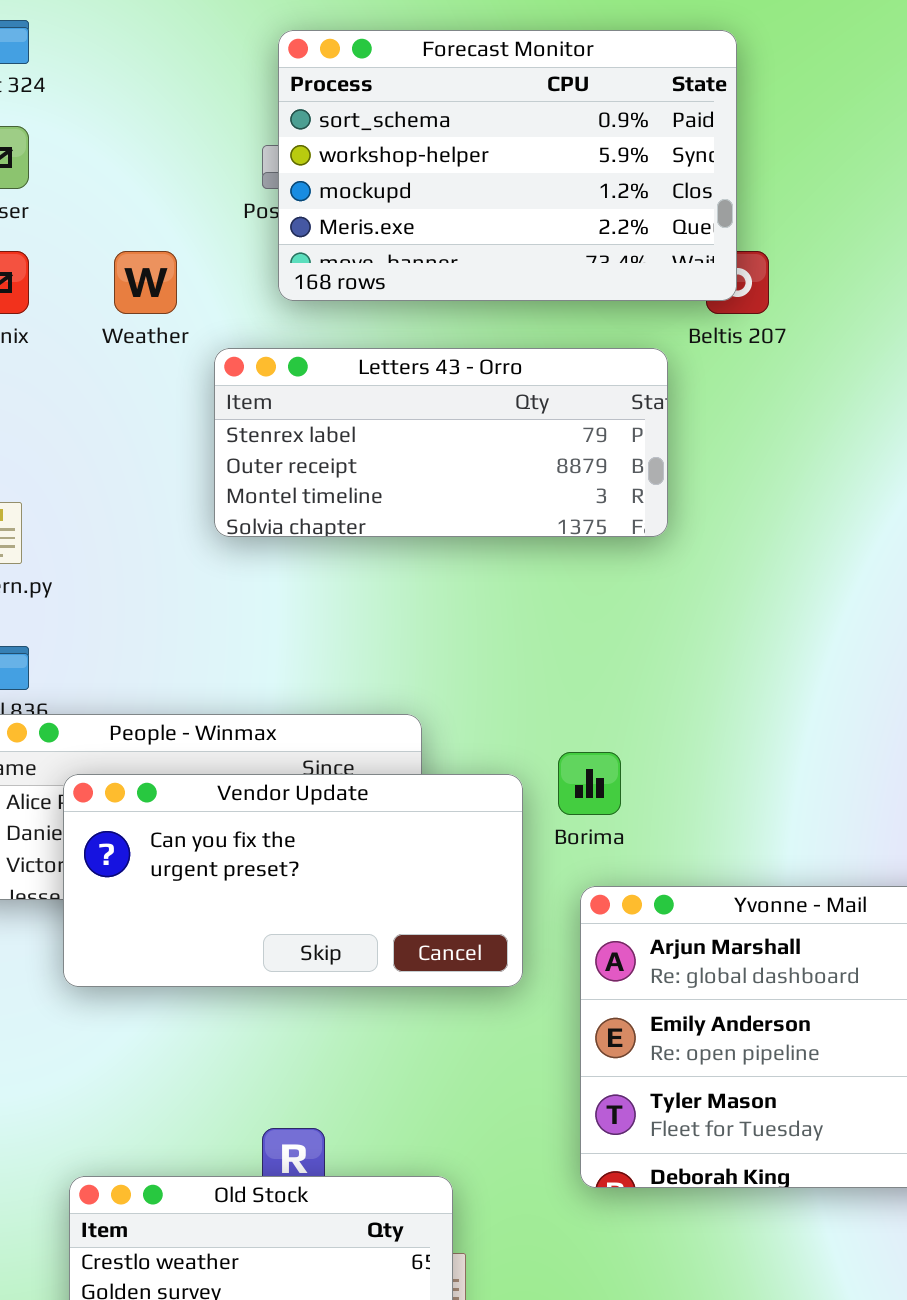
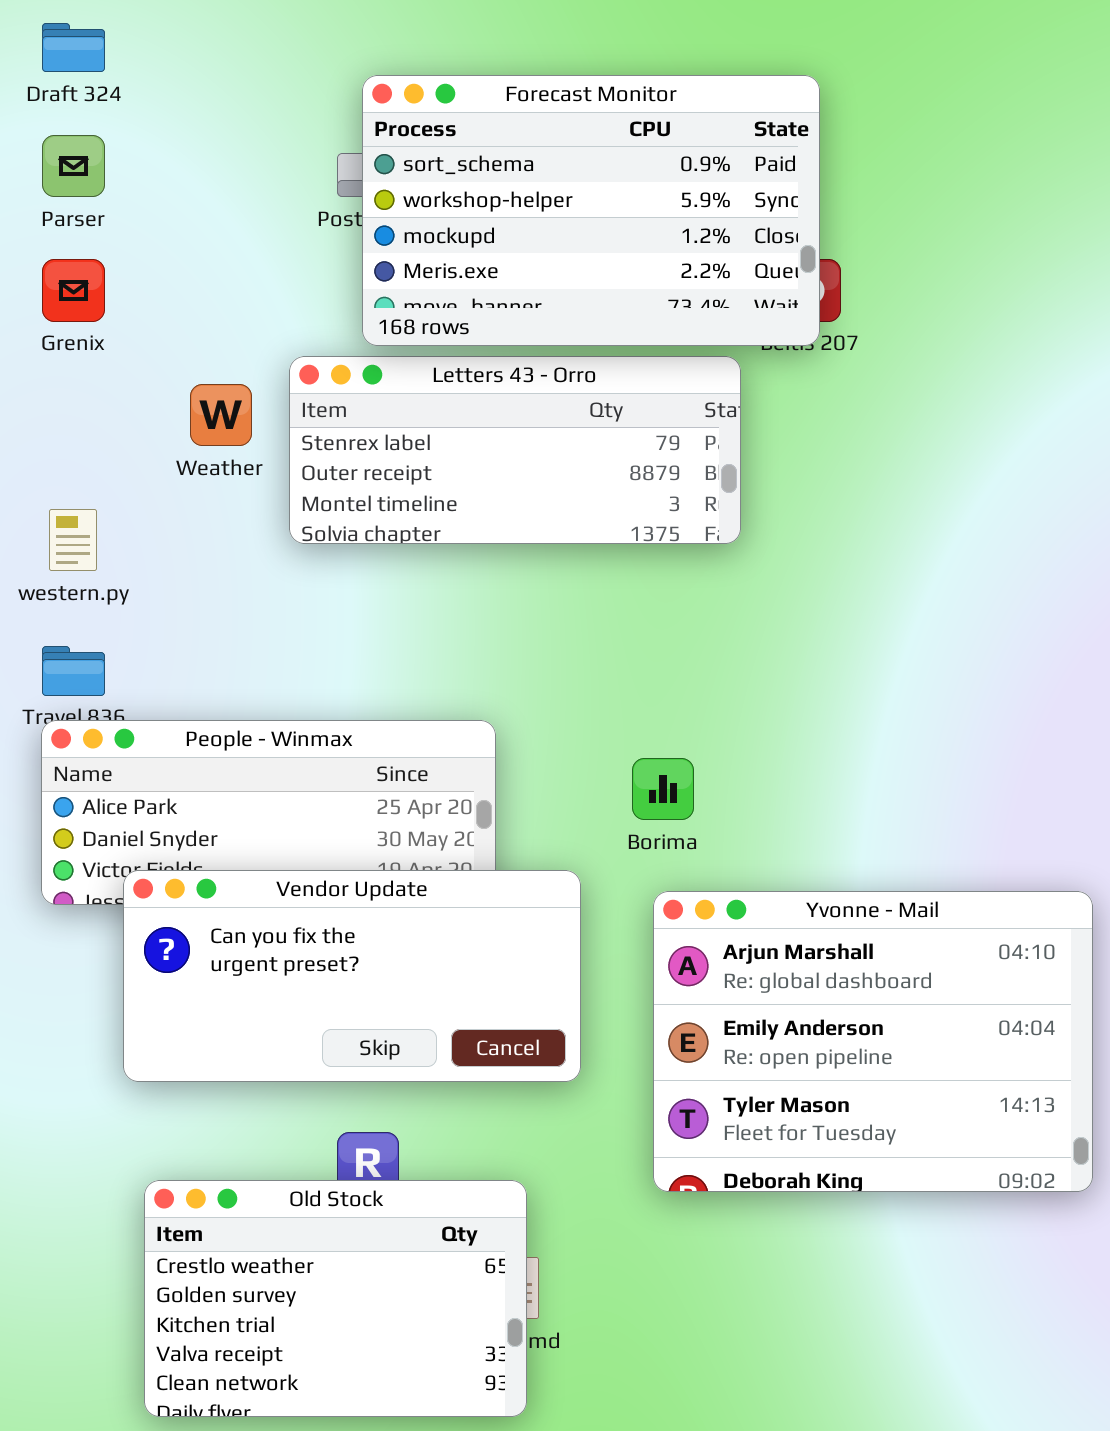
Forecast Monitor: [278,30,737,301] -> [362,75,820,346], moved
Weather: [114,251,177,314] -> [190,384,252,446], moved
Vendor Update: [63,774,523,987] -> [123,870,581,1082], moved

